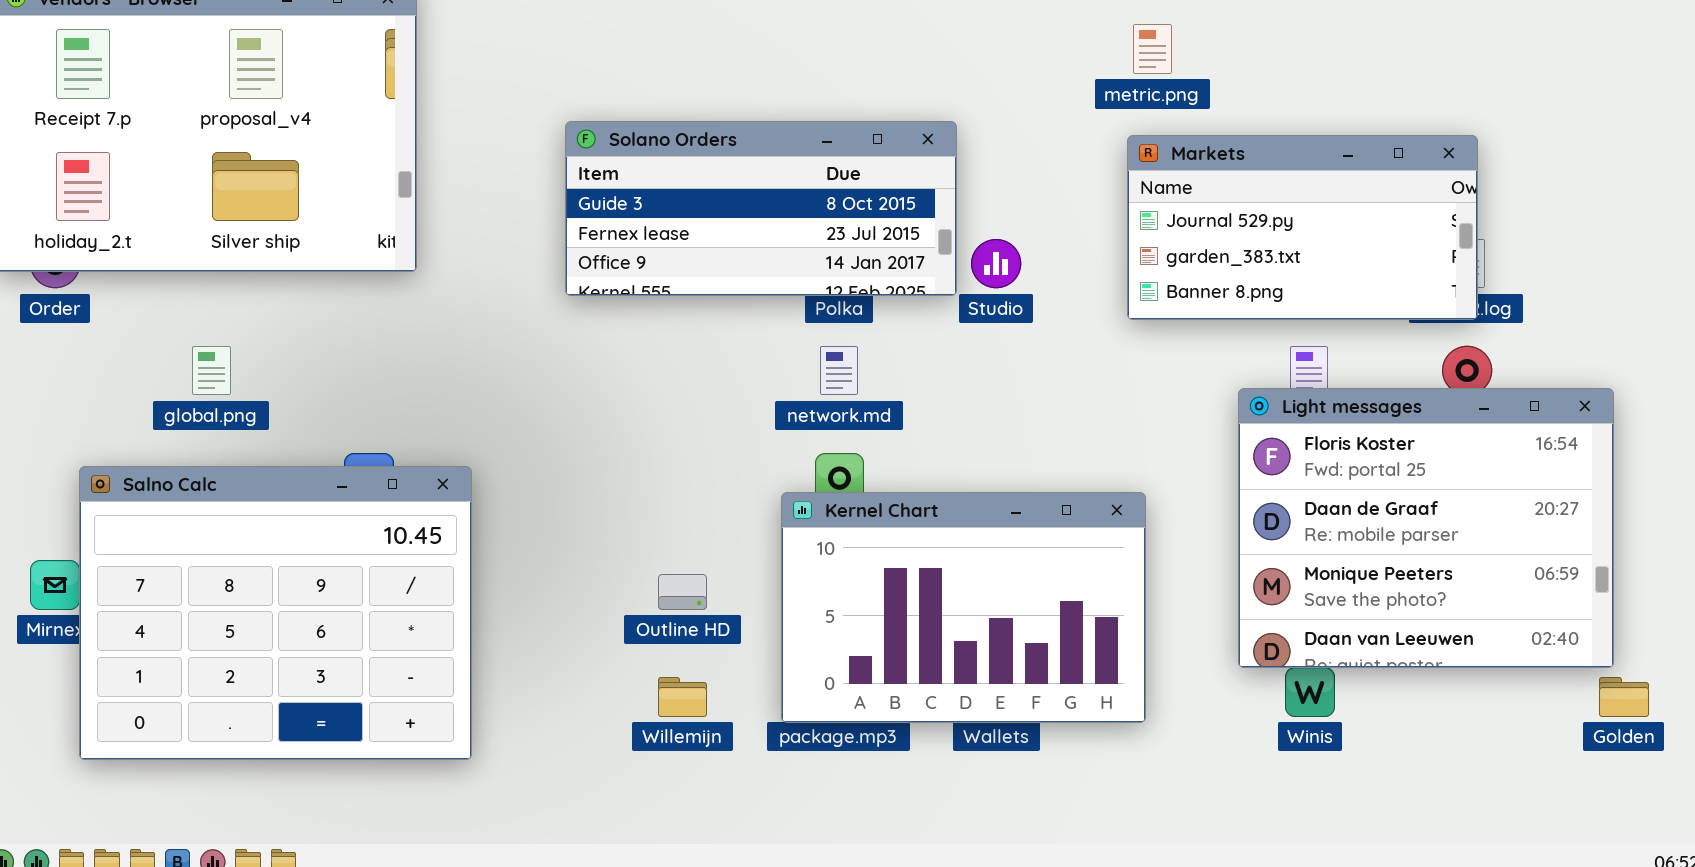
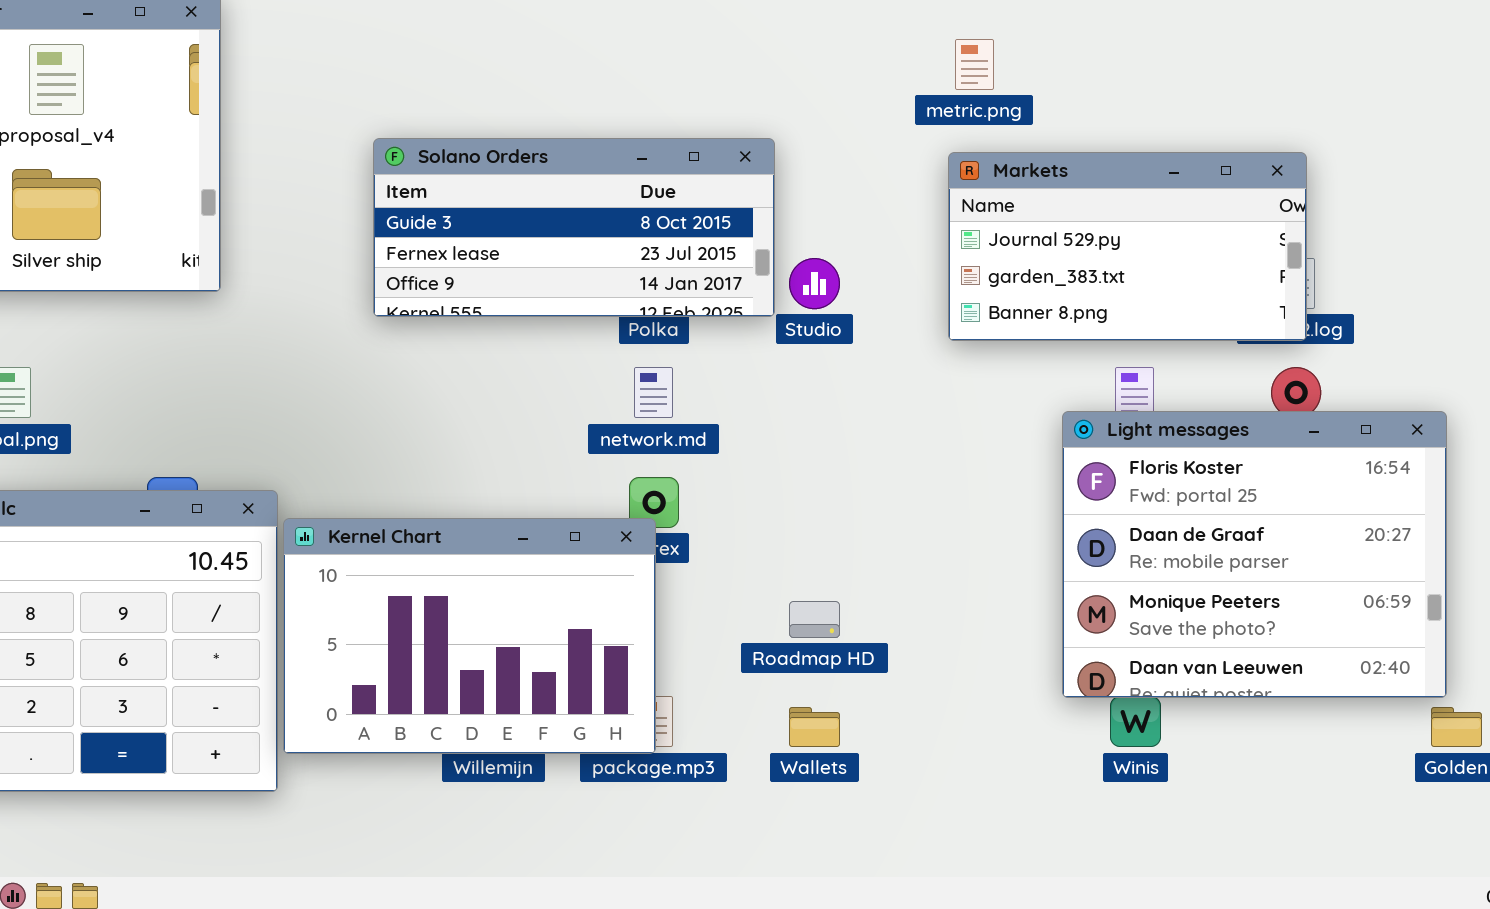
Kernel Chart: [781,492,1146,723] -> [283,518,656,754], moved

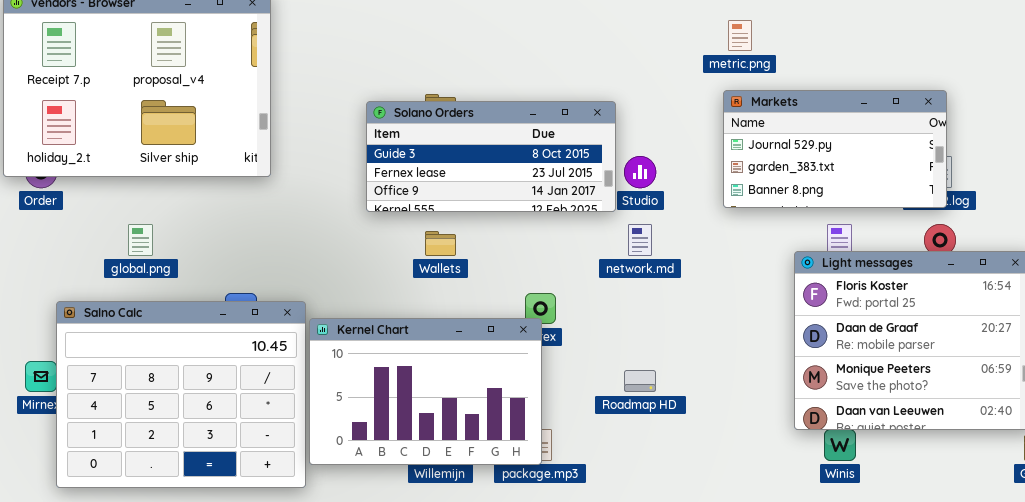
Solano Orders: [373,138,775,317] -> [366,101,616,212], moved
network.md: [634,367,673,418] -> [628,224,652,256], moved
Wallets: [789,707,840,747] -> [425,231,456,256], moved

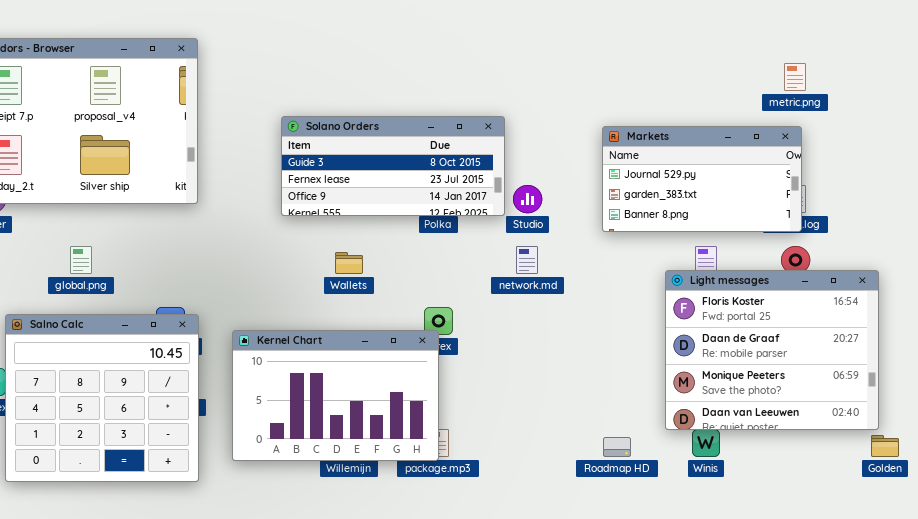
metric.png: [728,20,752,51] -> [784,63,806,91], moved
Solano Orders: [366,101,616,212] -> [281,116,505,216], moved
Salno Calc: [56,301,306,488] -> [5,314,199,482], resized
Roadmap HD: [624,370,656,392] -> [603,437,631,457], moved

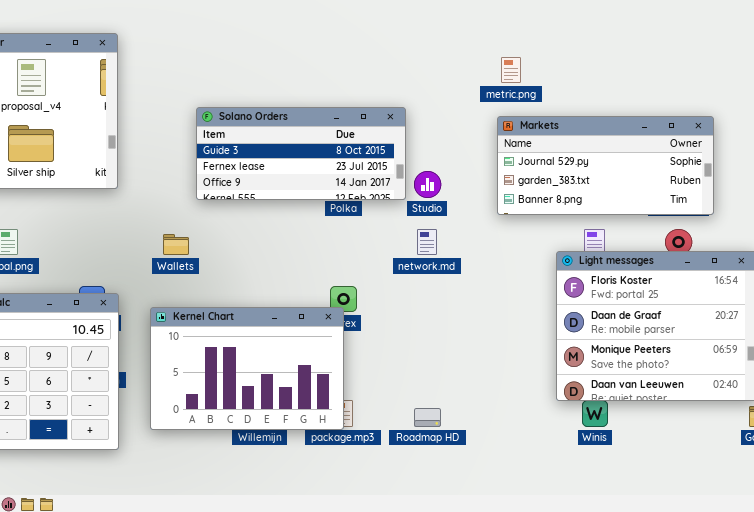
metric.png: [784,63,806,91] -> [501,57,521,83], moved
Markets: [602,126,802,232] -> [497,116,714,215], resized
Wallets: [335,252,363,274] -> [163,234,189,255], moved
Roadmap HD: [603,437,631,457] -> [414,408,441,427], moved

